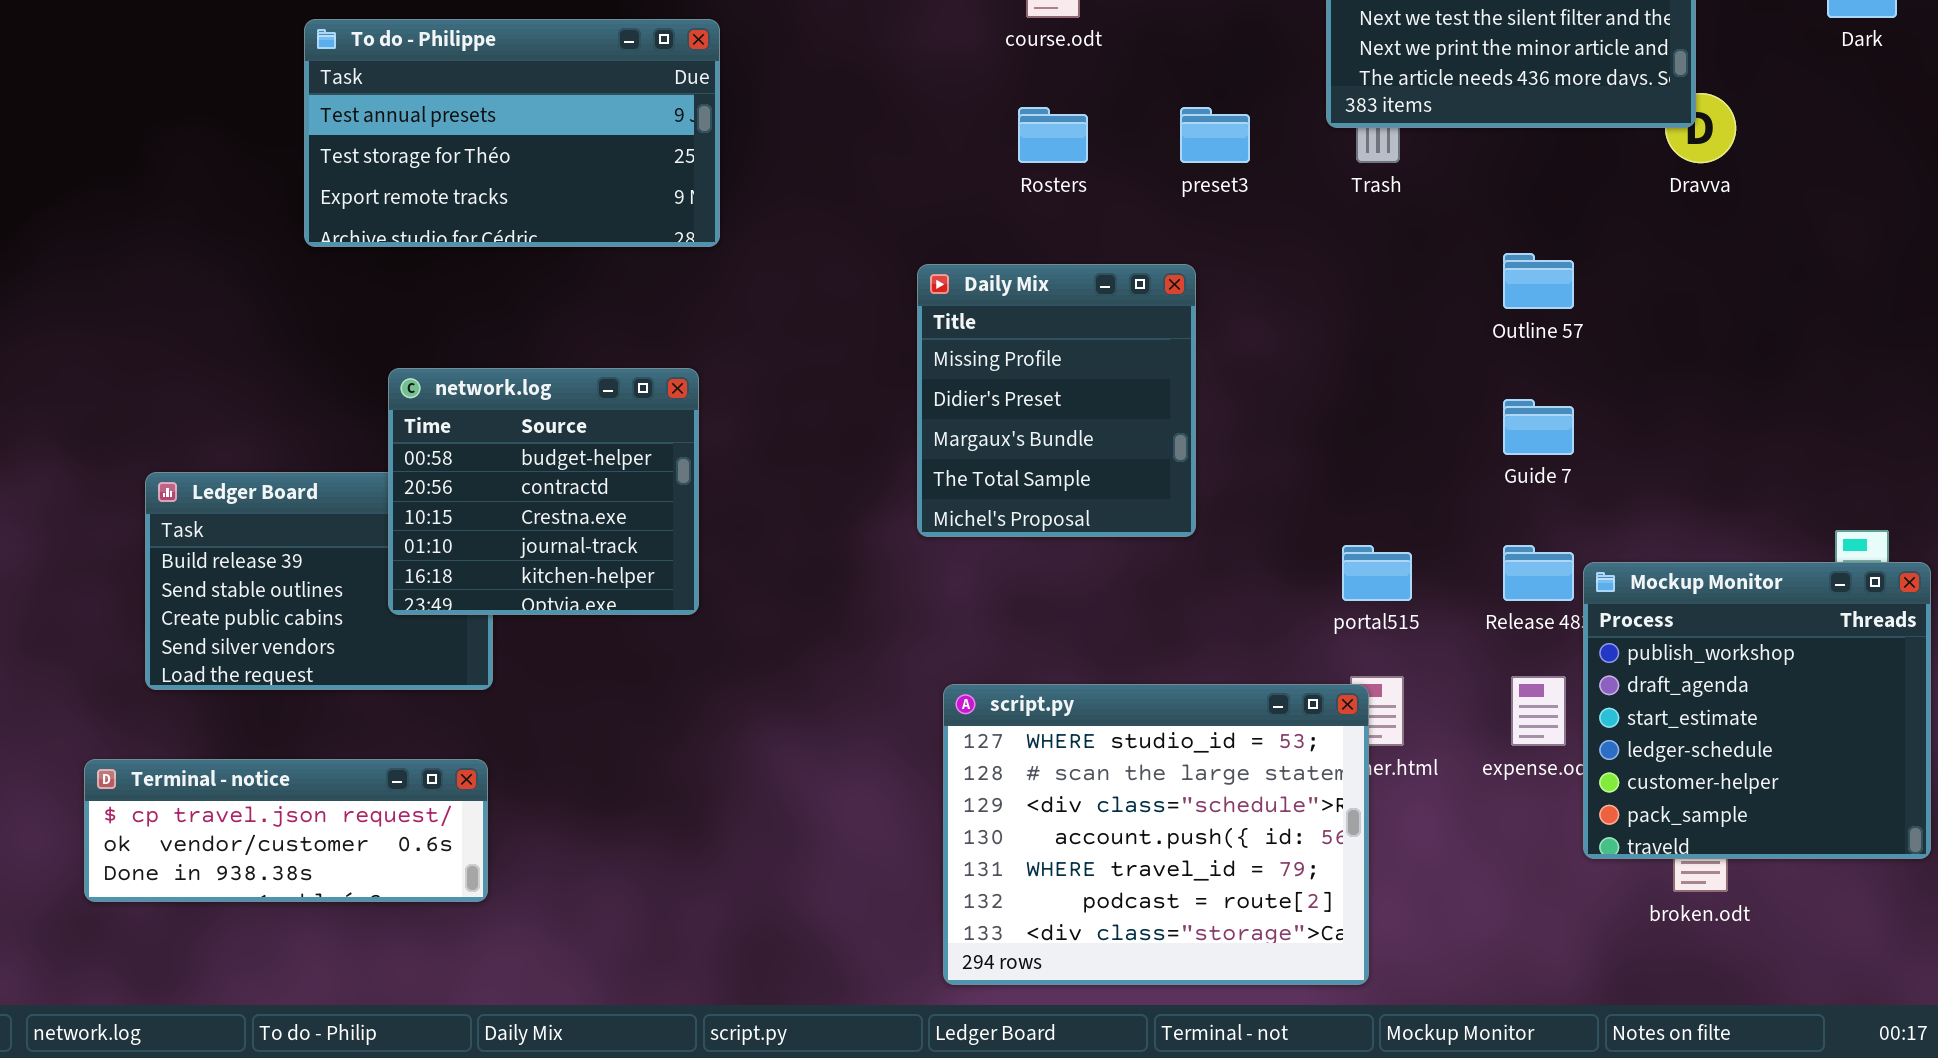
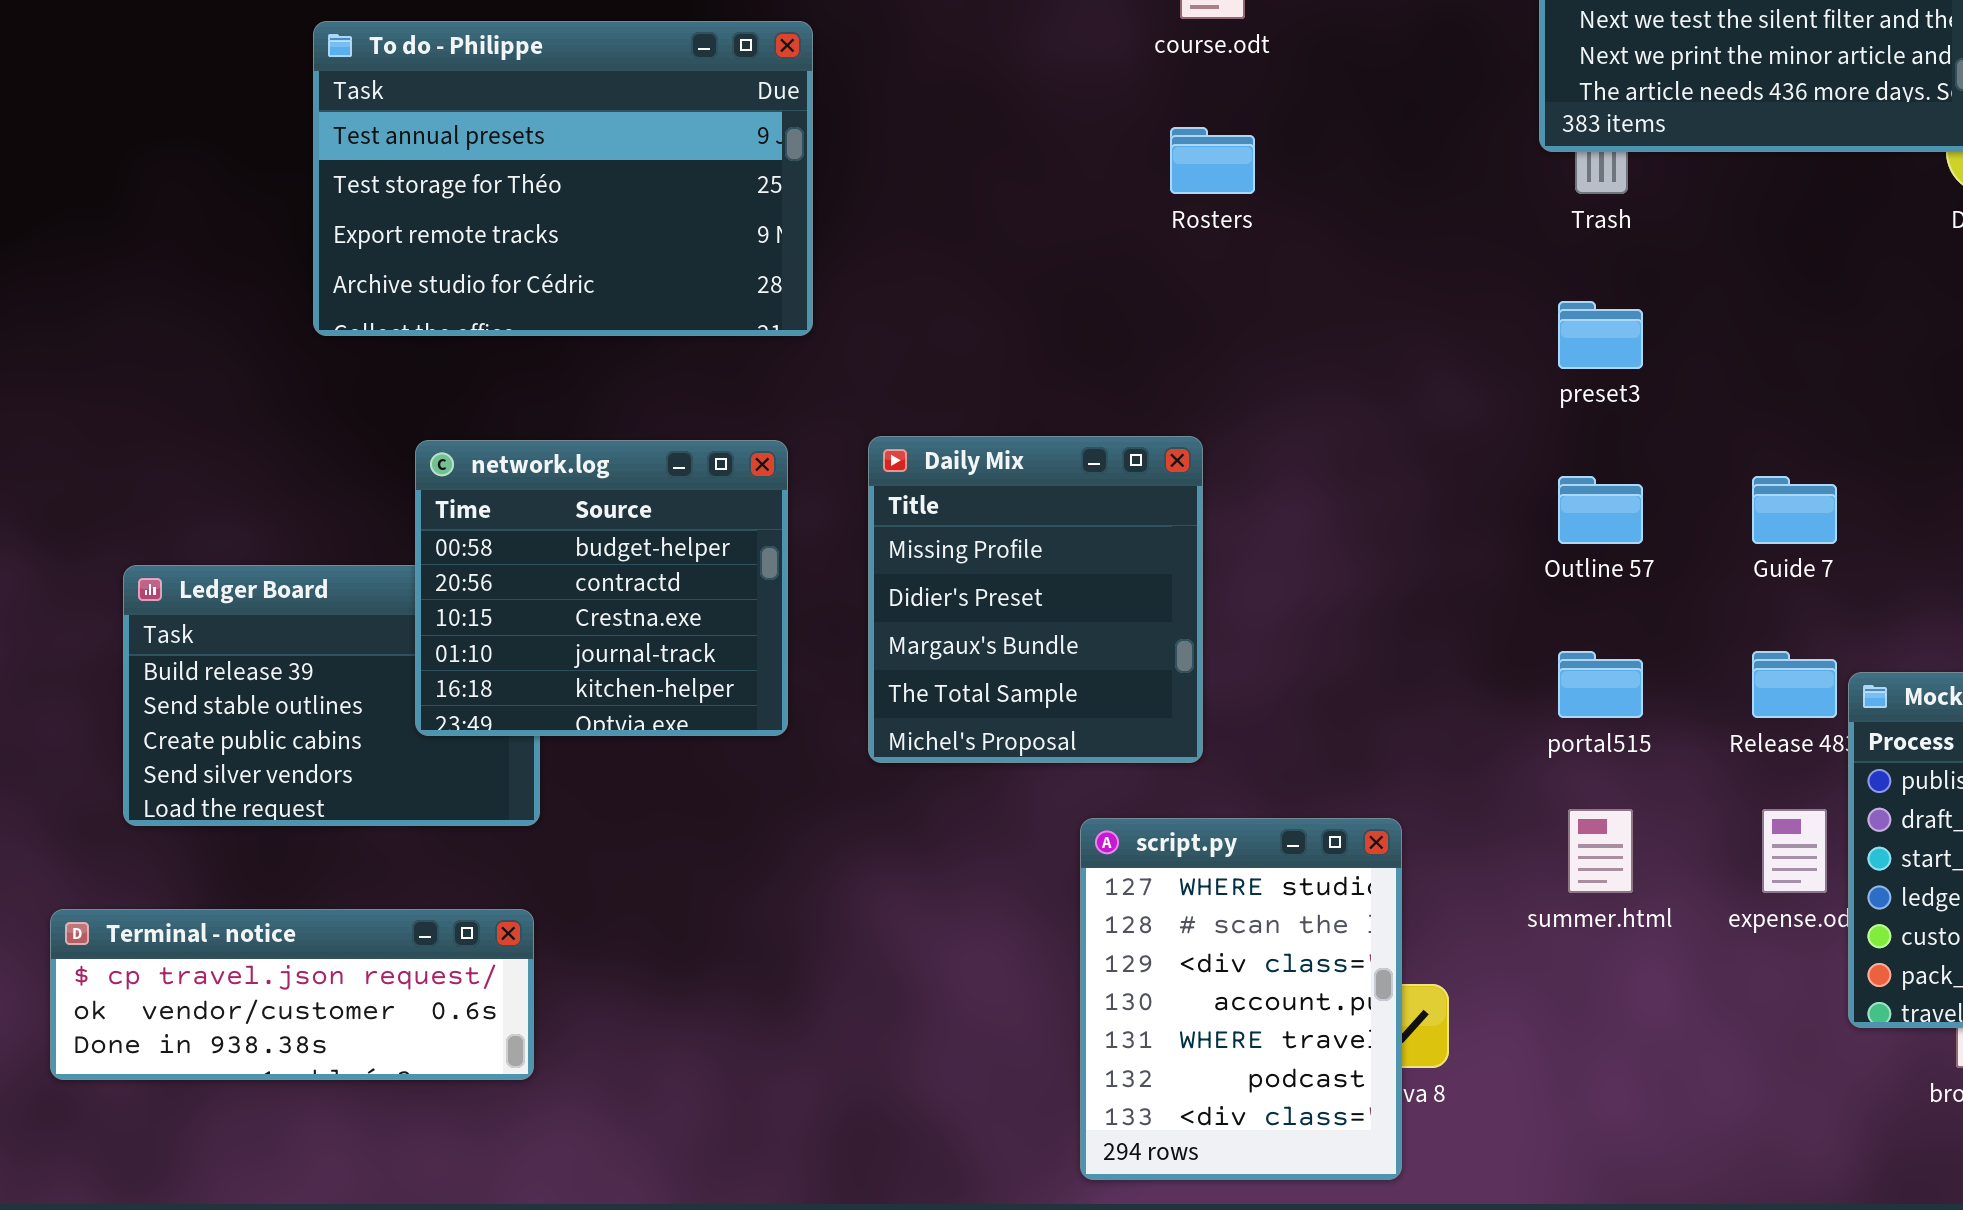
To do - Philippe: [304,19,720,247] -> [313,21,813,336], resized
preset3: [1180,107,1250,163] -> [1558,301,1643,369], moved
Outline 57: [1503,253,1574,309] -> [1558,476,1643,544], moved
Daily Mix: [917,264,1196,537] -> [868,436,1203,763], moved
script.py: [943,684,1369,985] -> [1080,818,1402,1180], resized

